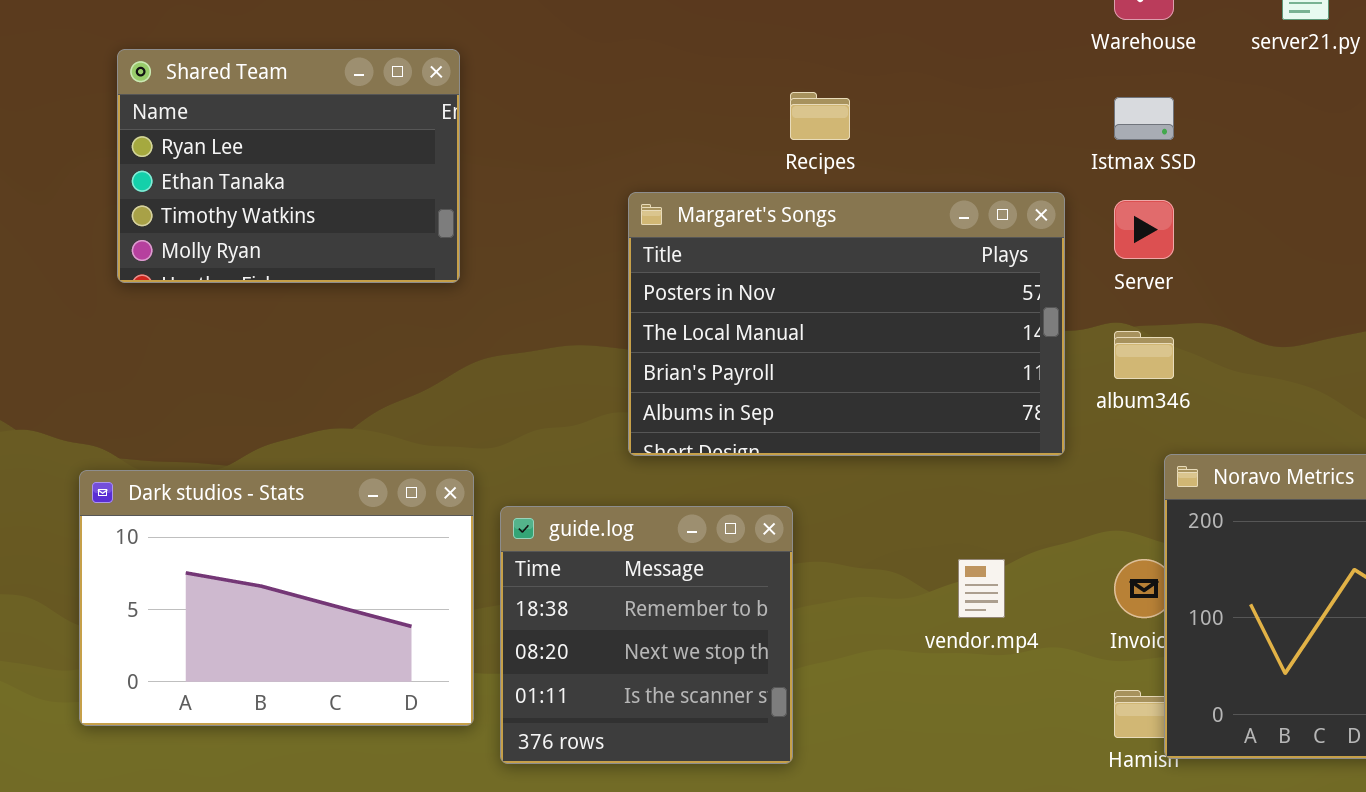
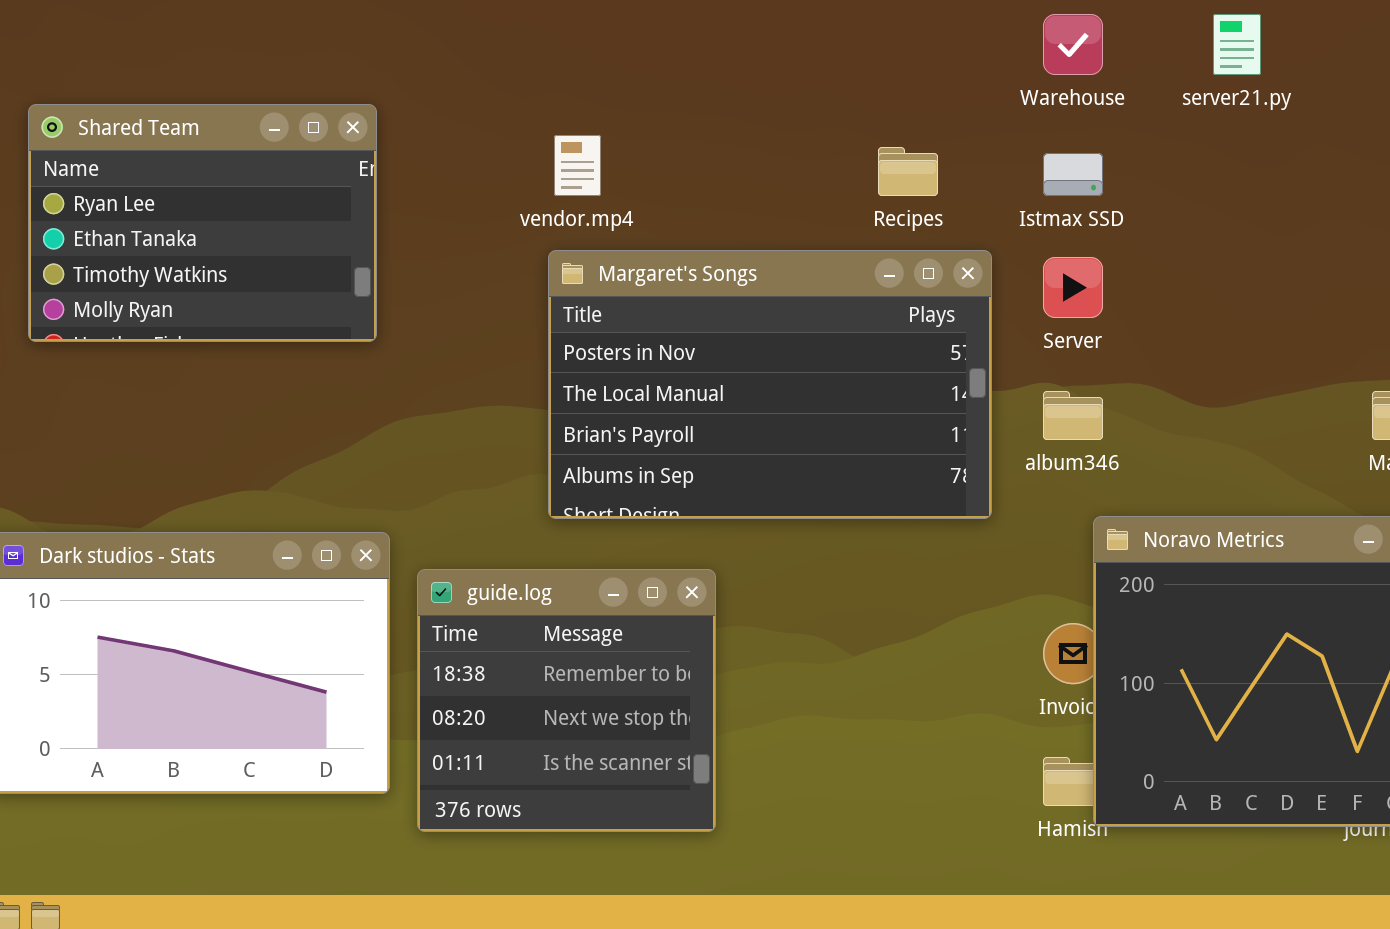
Recipes: [790,92,850,140] -> [878,147,938,196], moved
vendor.mp4: [958,559,1005,618] -> [554,135,601,196], moved

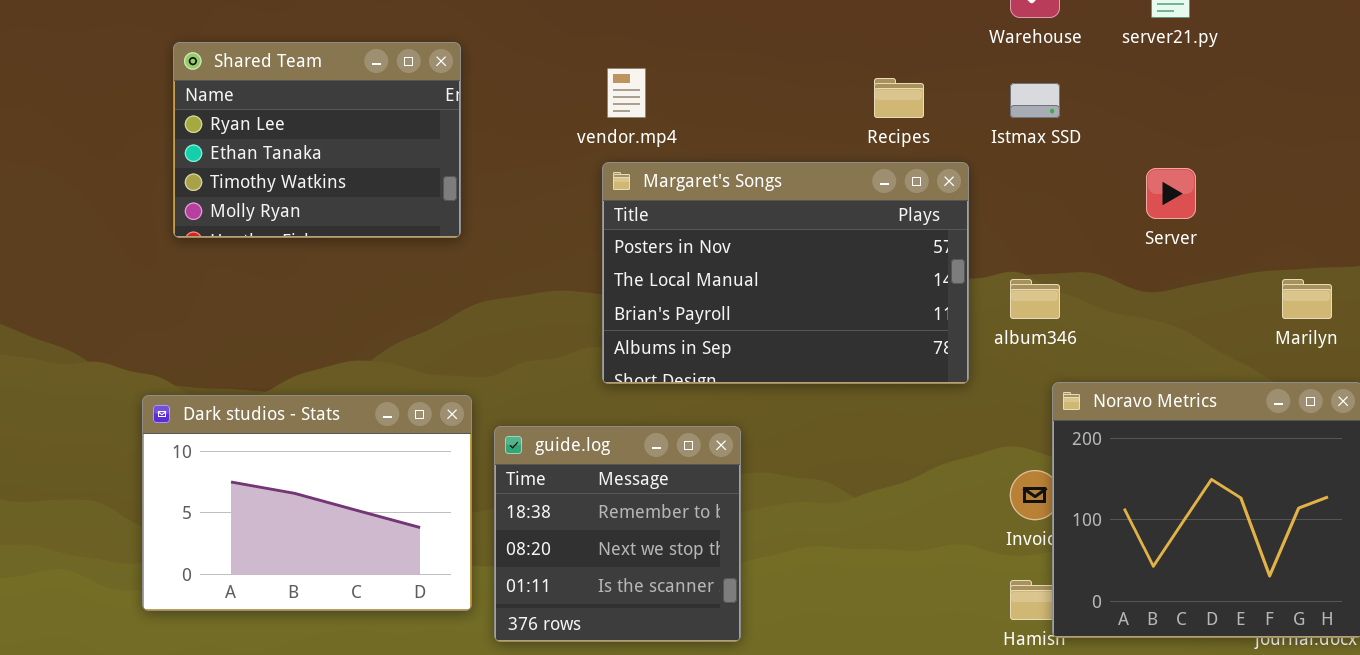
Server: [1043,257,1103,318] -> [1146,168,1196,219], moved

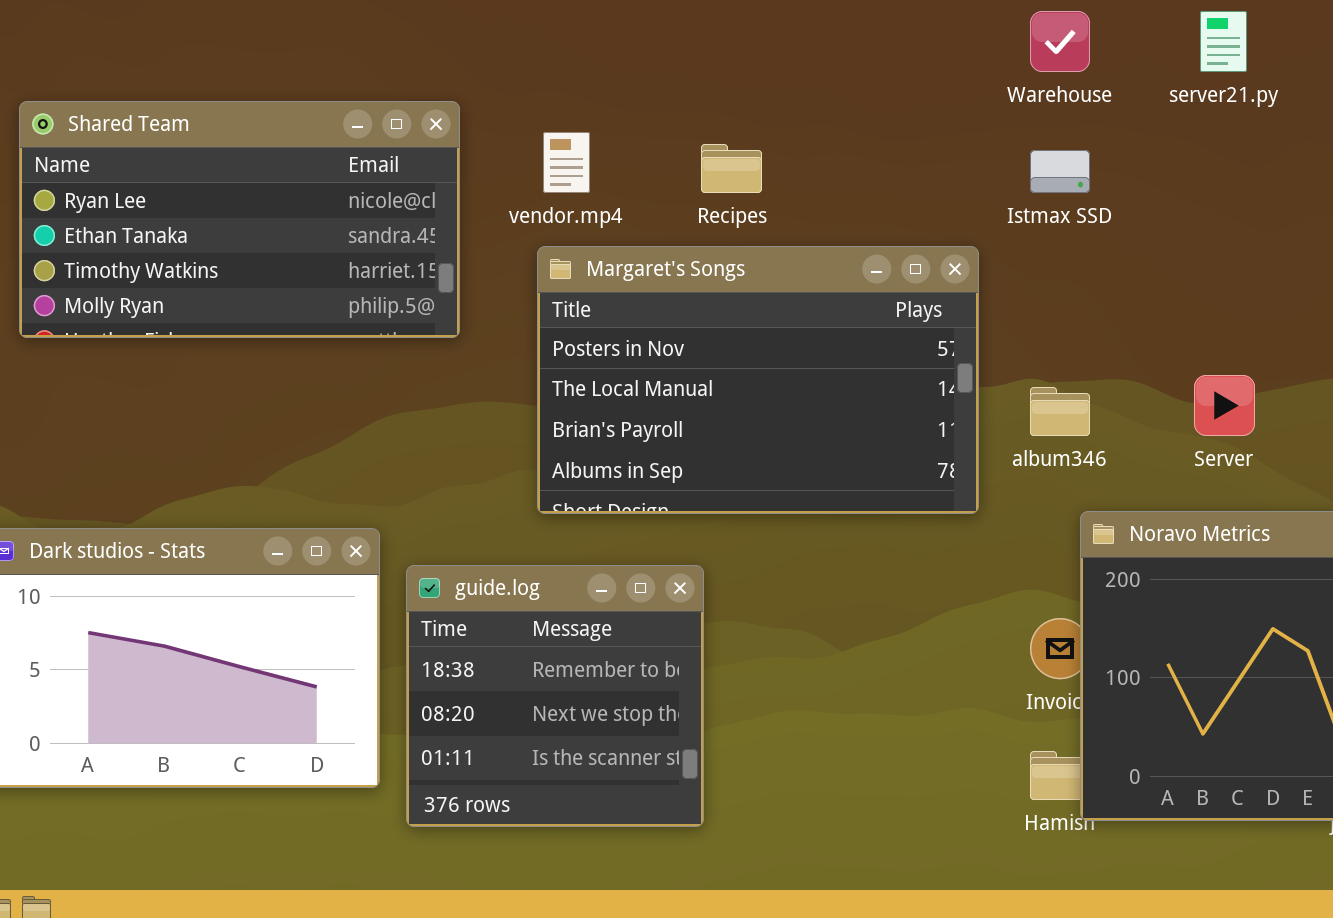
Shared Team: [173,42,461,238] -> [19,101,460,338], resized
Recipes: [874,78,924,118] -> [701,144,762,193], moved
Server: [1146,168,1196,219] -> [1194,375,1255,436], moved

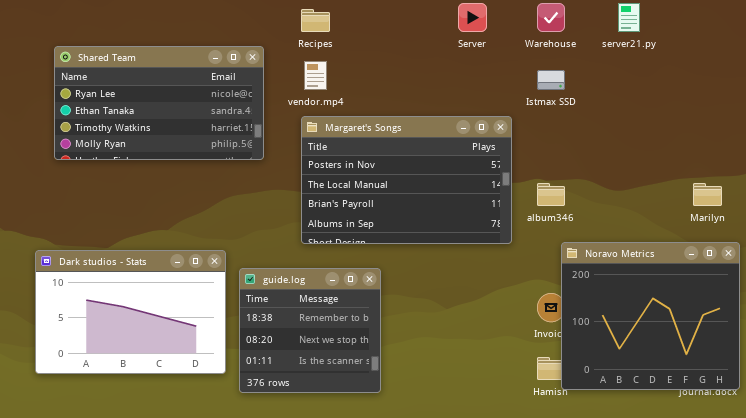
Recipes: [701,144,762,193] -> [301,9,330,32], moved
Server: [1194,375,1255,436] -> [458,3,487,32], moved

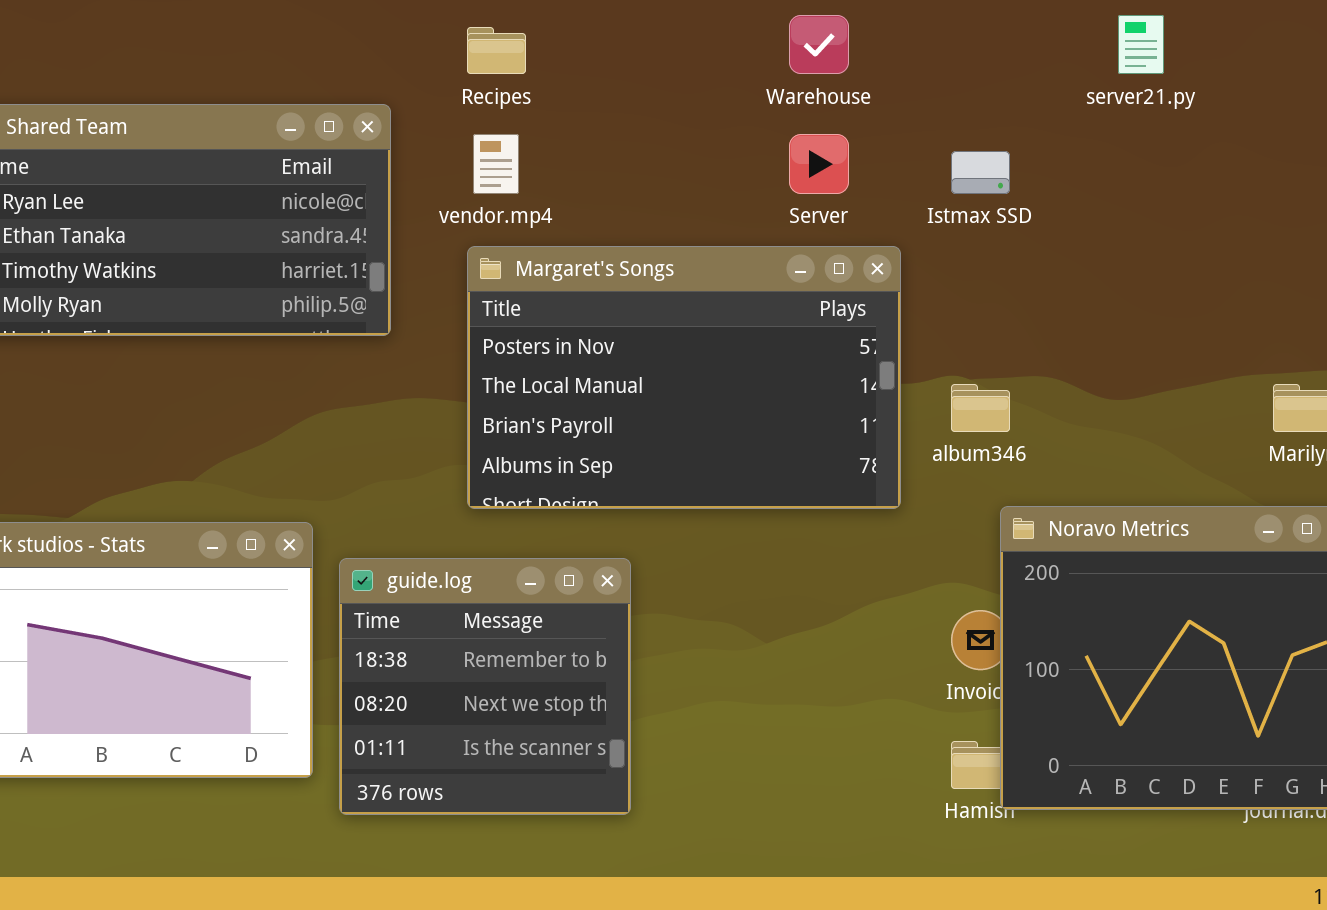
Server: [458,3,487,32] -> [789,134,849,194], moved
Warehouse: [537,3,565,32] -> [789,15,849,74], moved

